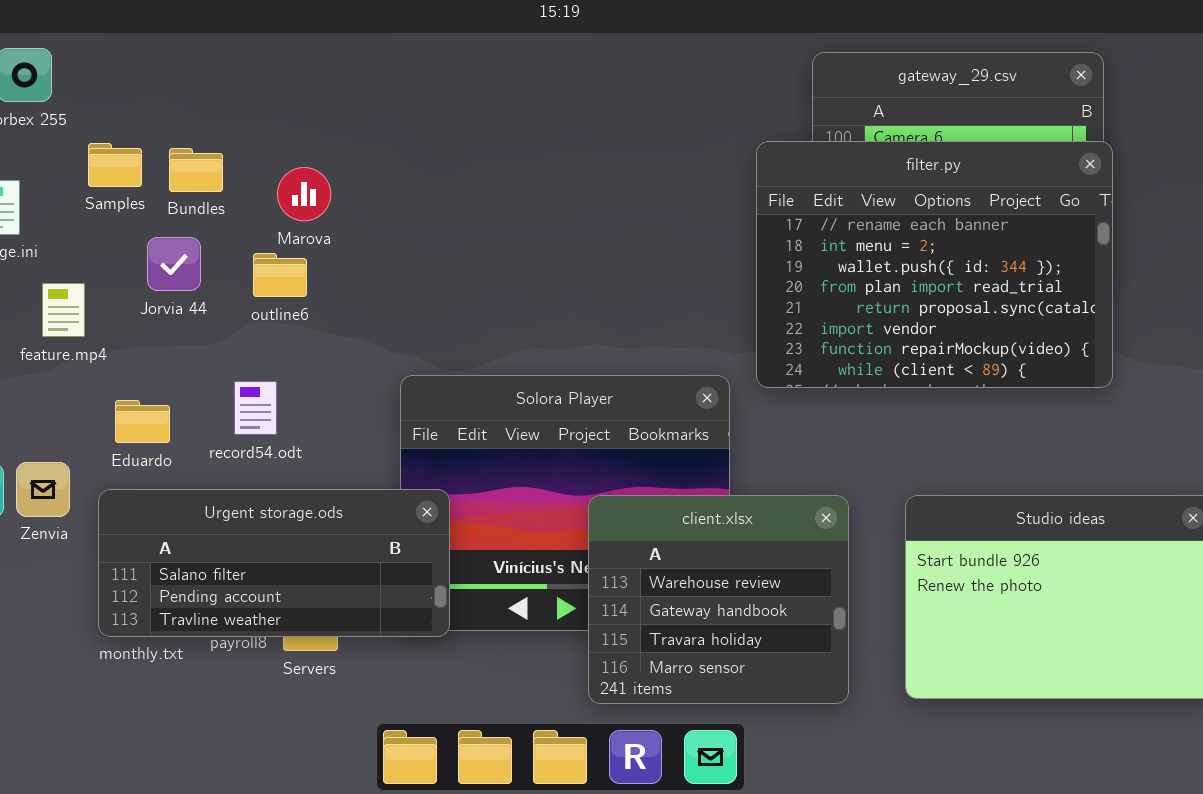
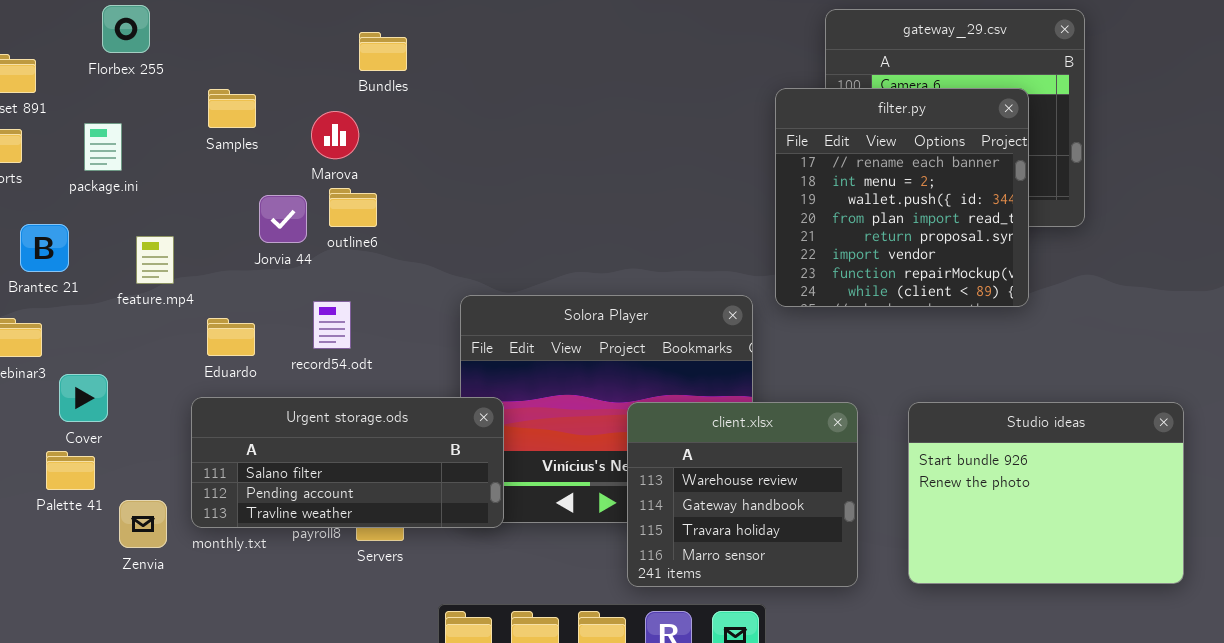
filter.py: [756,141,1113,388] -> [775,88,1029,307], resized
Samples: [88,143,142,187] -> [208,89,256,128], moved
Bundles: [169,148,223,192] -> [359,32,407,71], moved
Marova: [277,167,331,221] -> [311,111,359,159], moved
Jorvia 44: [147,237,201,291] -> [259,195,307,243], moved
feature.mp4: [42,283,85,337] -> [136,236,174,284], moved
Zenvia: [16,462,70,517] -> [119,500,167,548], moved

